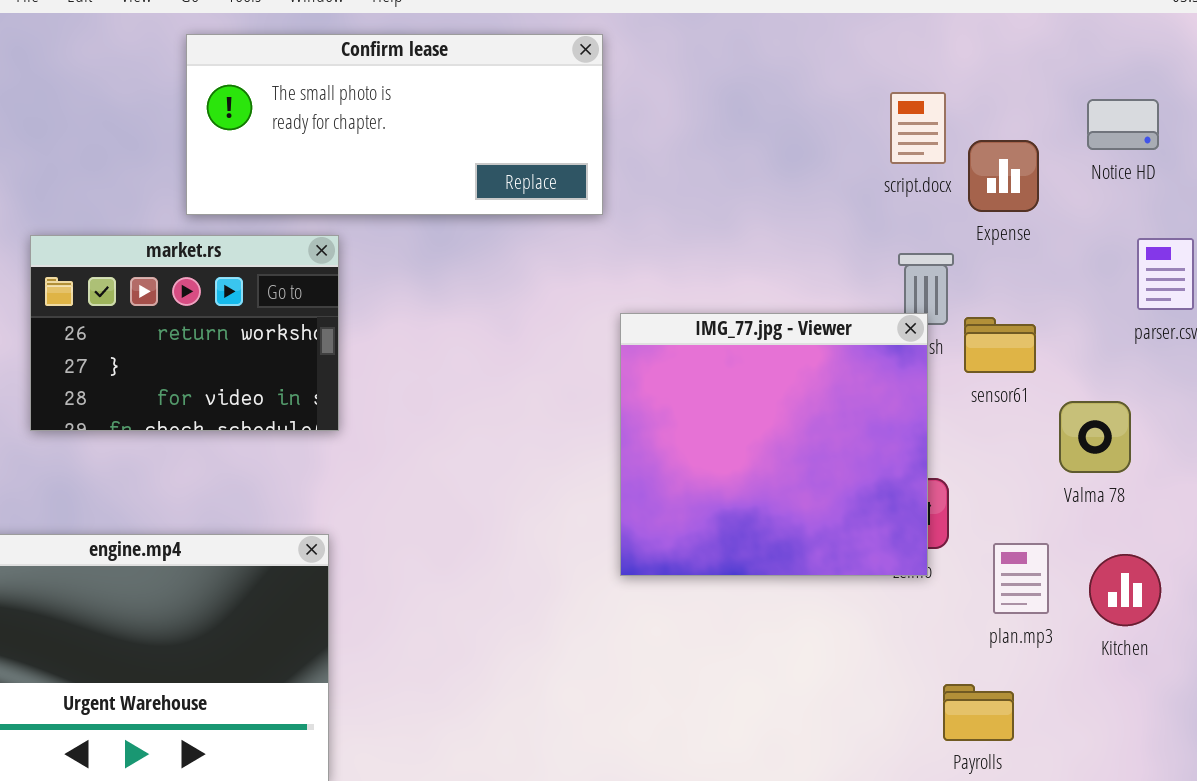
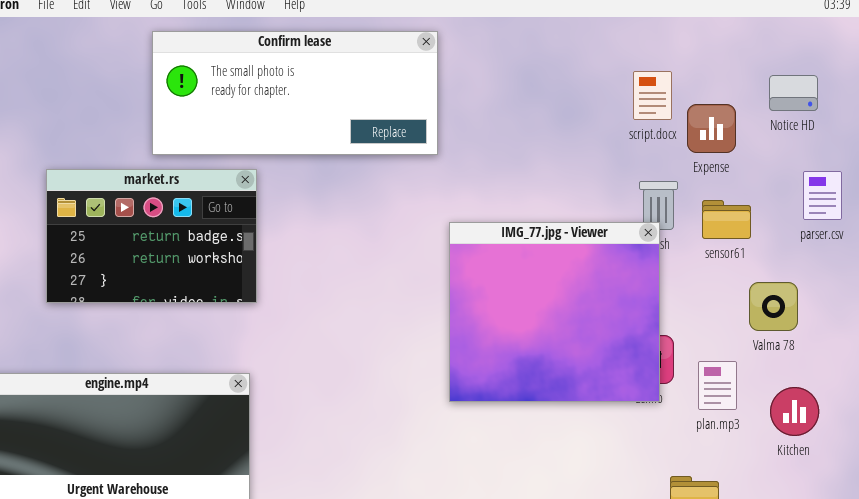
market.rs: [30,235,339,431] -> [46,169,257,303], scrolled up 1 row
sensor61: [964,317,1036,373] -> [702,200,751,239], moved
plan.mp3: [993,543,1049,614] -> [698,361,737,410], moved

